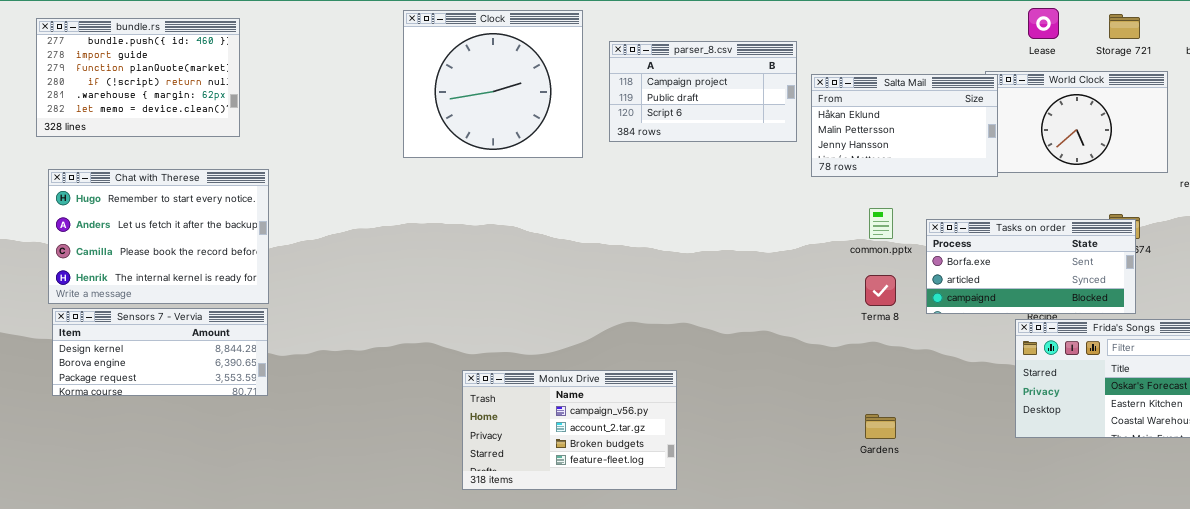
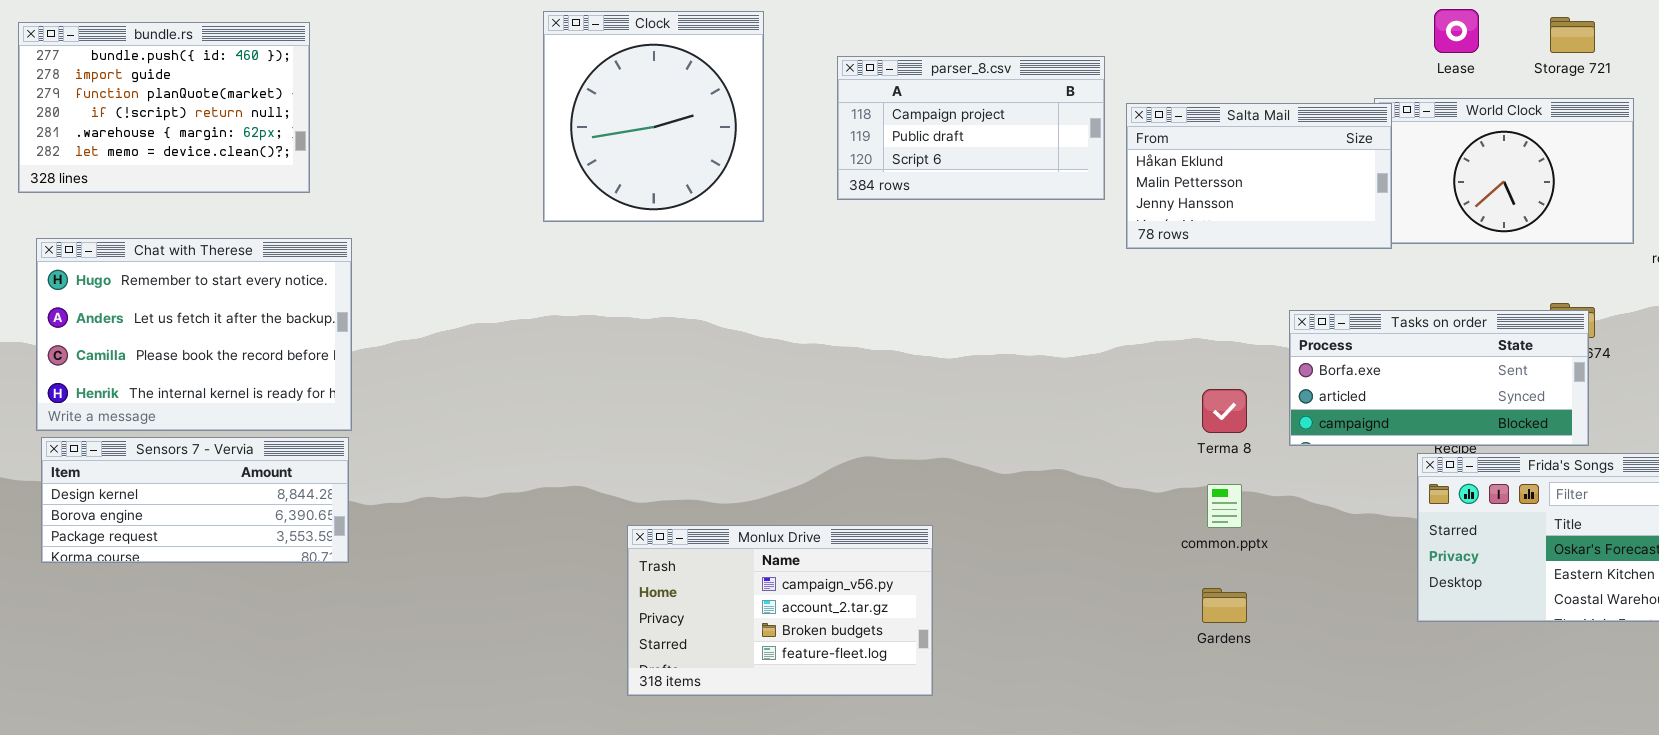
Clock: [403,10,583,158] -> [543,11,764,222], resized
common.pptx: [869,208,893,239] -> [1207,484,1242,528], moved

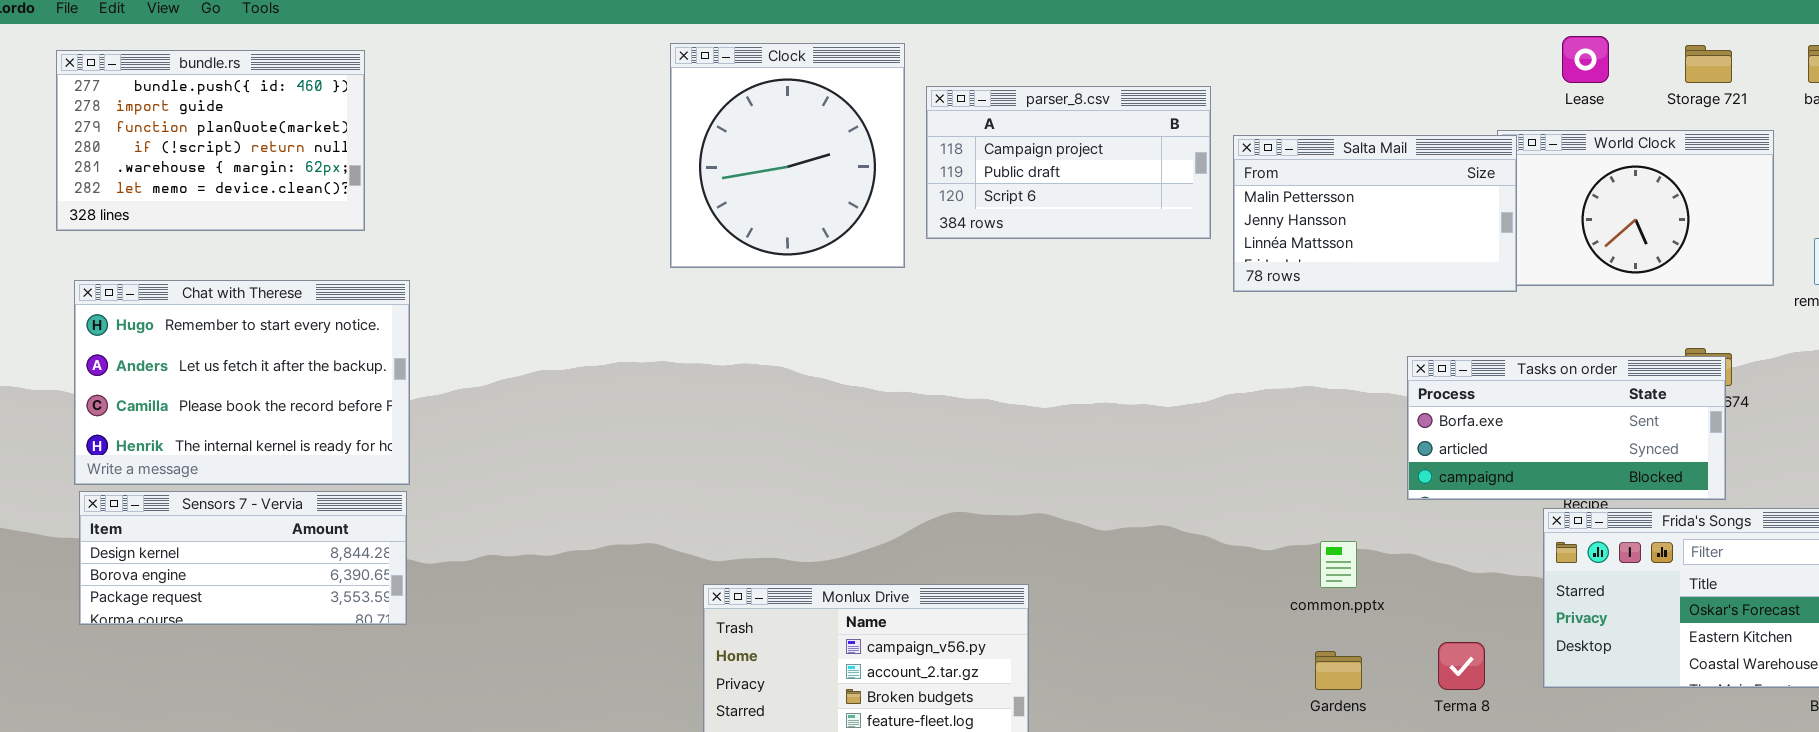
Clock: [543,11,764,222] -> [670,43,905,268], moved
Salta Mail: [1126,103,1392,249] -> [1233,135,1517,292], scrolled down 1 row
Terma 8: [1202,389,1247,433] -> [1438,642,1485,690], moved

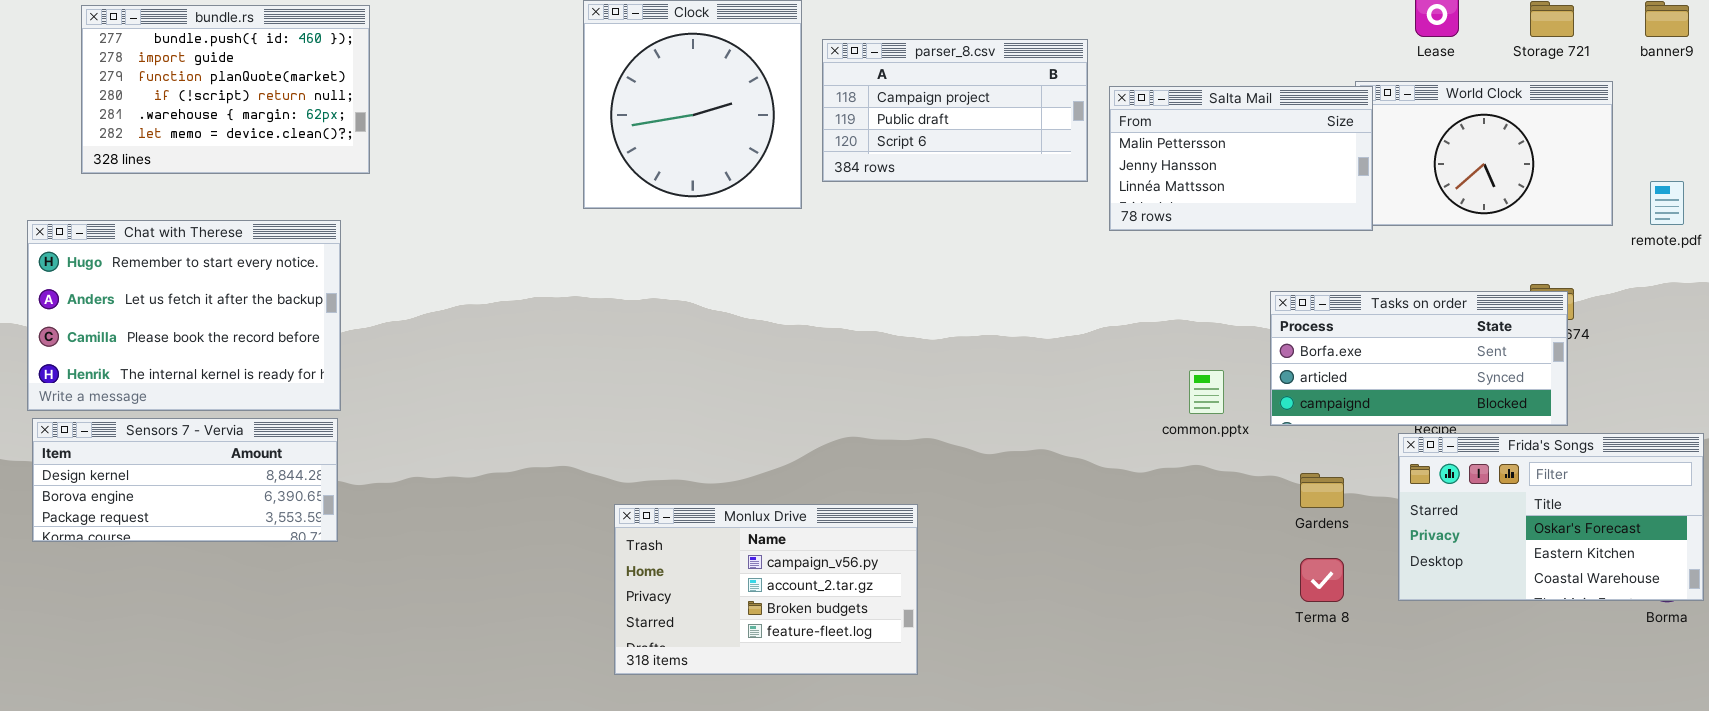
bundle.rs: [56,50,365,231] -> [81,5,370,174], moved
common.pptx: [1320,541,1357,588] -> [1189,370,1224,414], moved
Gardens: [1315,651,1362,690] -> [1300,473,1344,508], moved

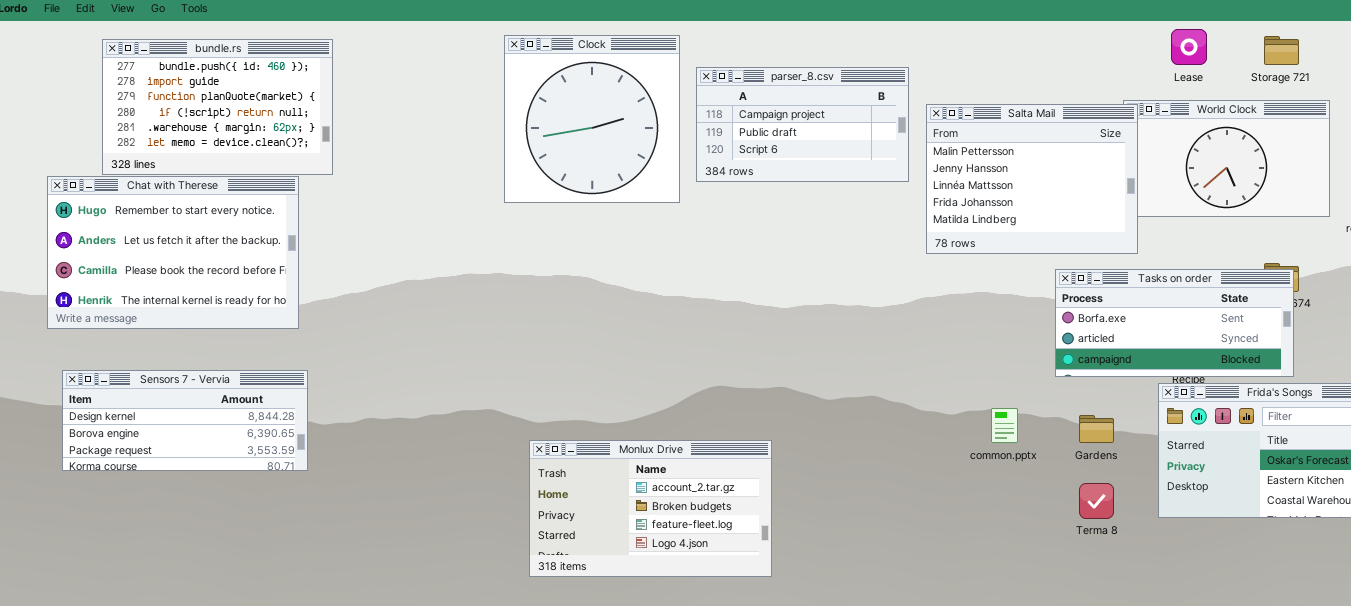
Salta Mail: [1109,86,1373,231] -> [926,104,1138,254], resized
Chat with Therese: [27,220,341,411] -> [47,176,299,329], moved
common.pptx: [1189,370,1224,414] -> [991,408,1018,443], moved
Monlux Drive: [614,504,918,675] -> [529,440,772,577], scrolled down 1 row

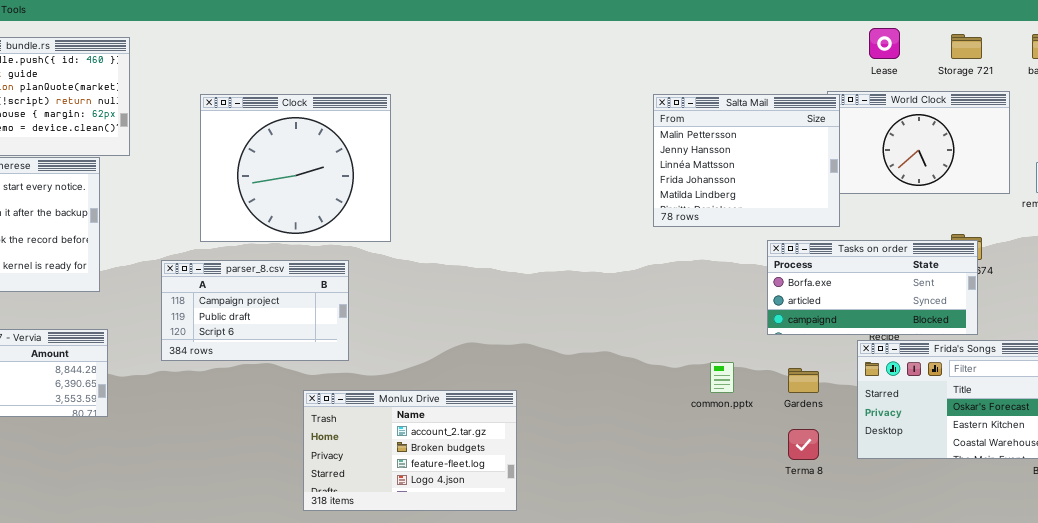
Clock: [504,35,680,203] -> [200,94,391,242], moved, resized
parser_8.csv: [696,67,909,182] -> [161,260,349,361], moved

